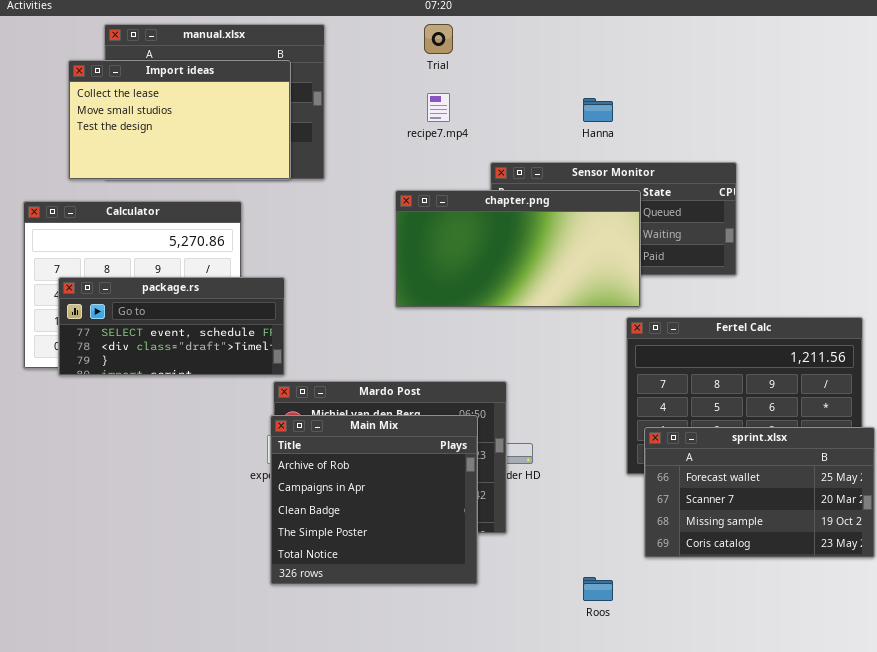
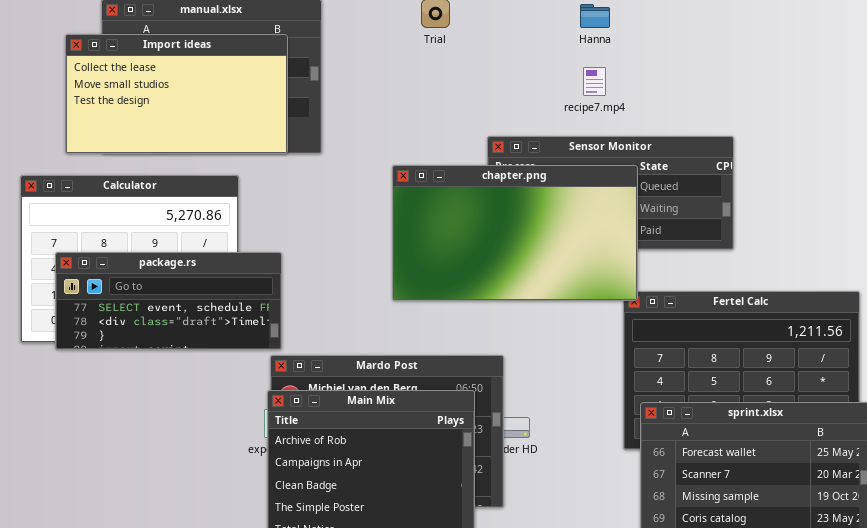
recipe7.mp4: [427,93,450,122] -> [583,67,606,96], moved
Hanna: [583,98,613,122] -> [580,4,610,28], moved
chapter.png: [395,190,641,308] -> [392,165,638,301], resized

